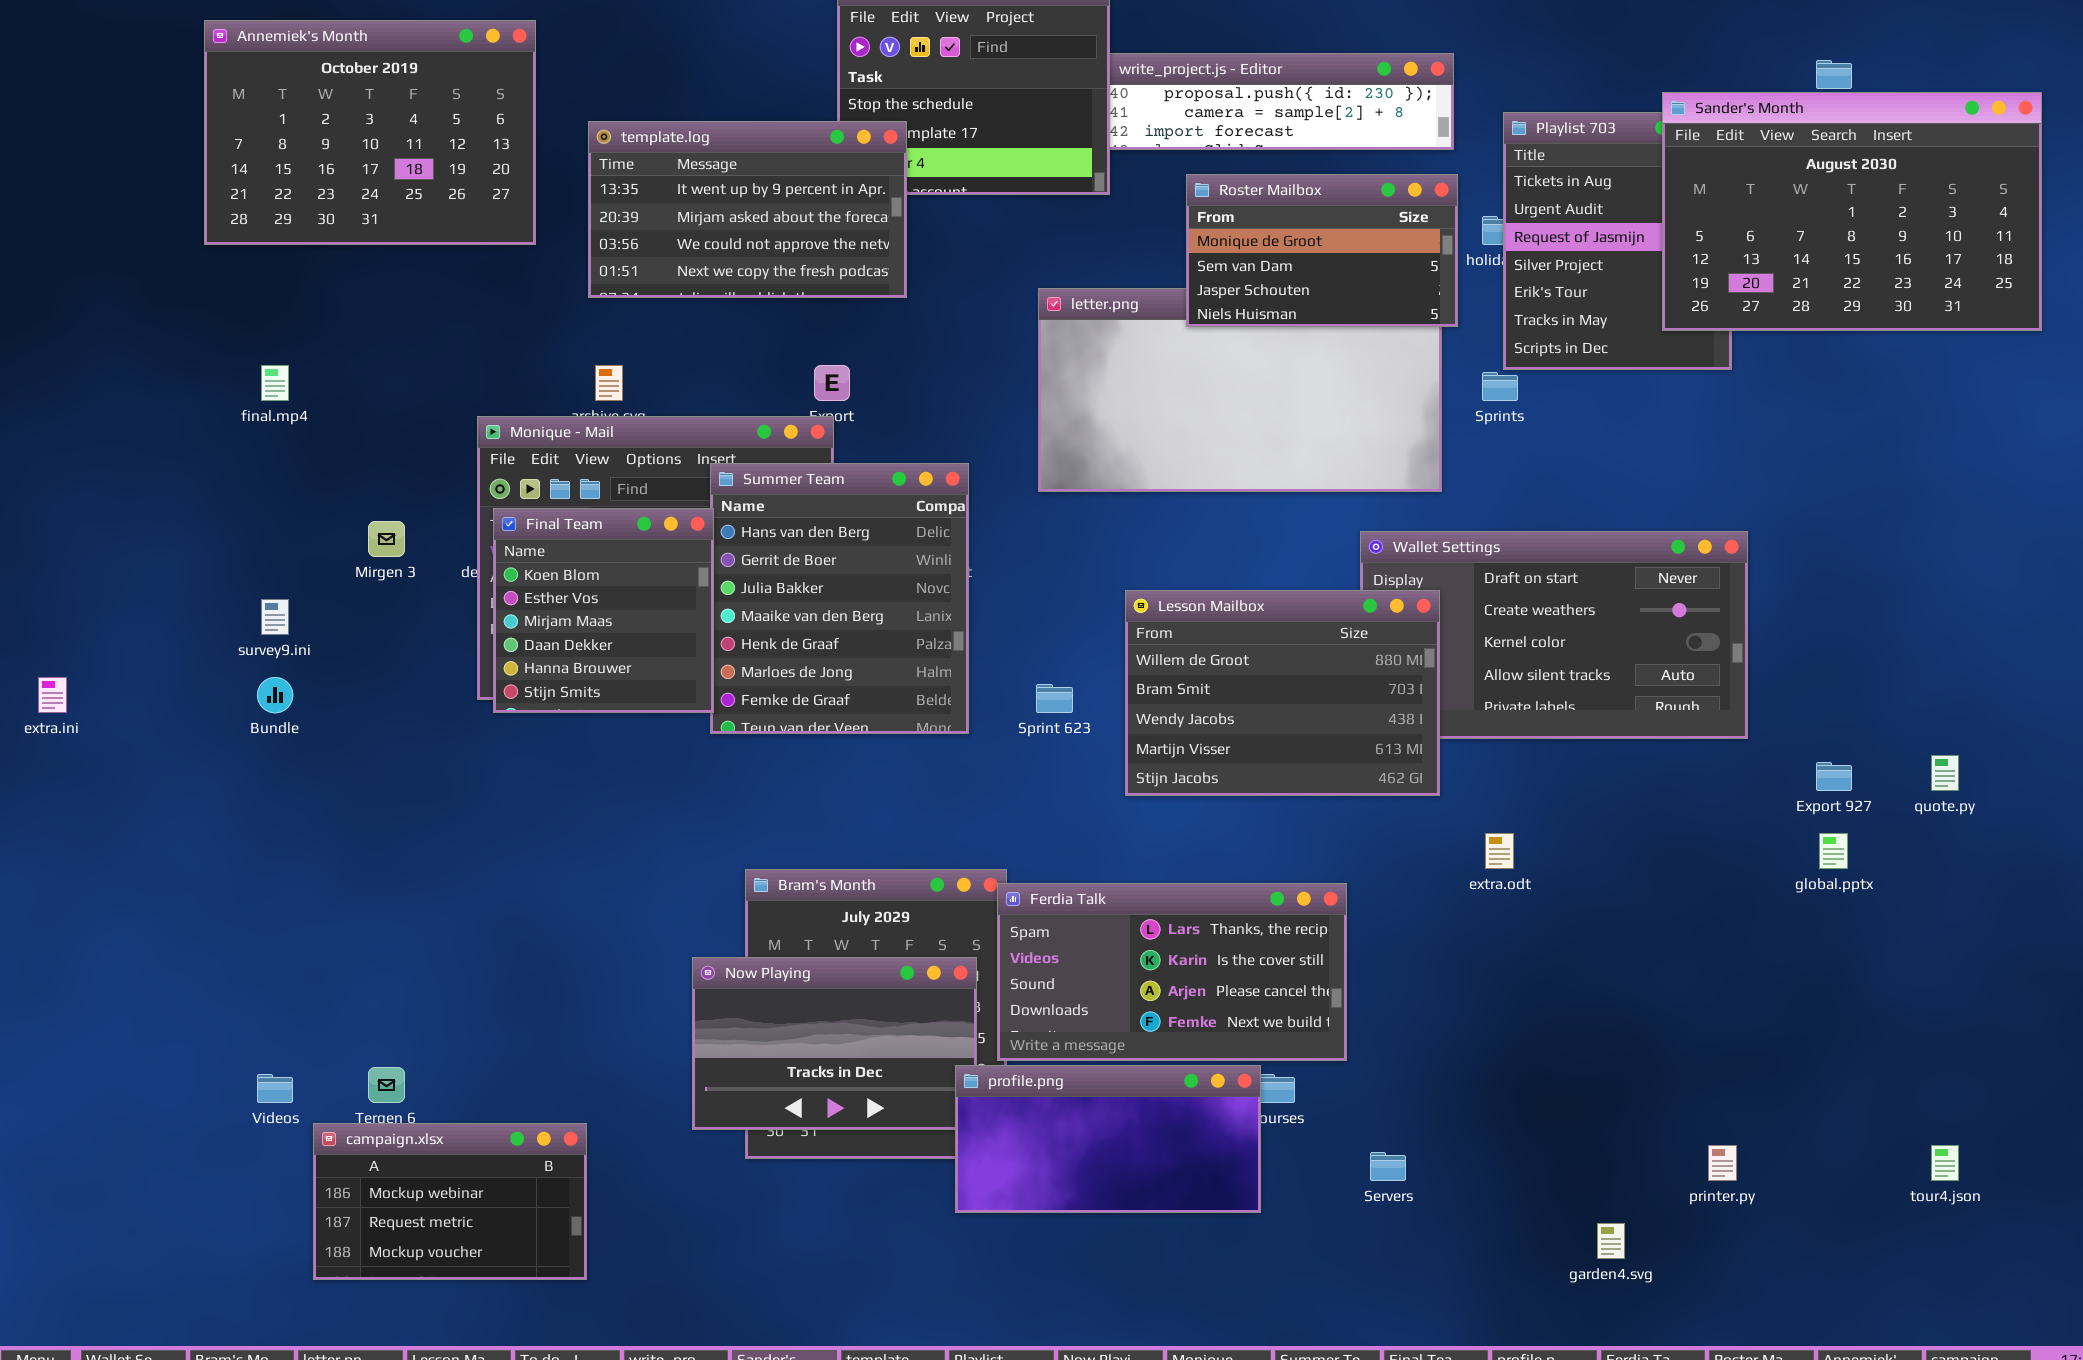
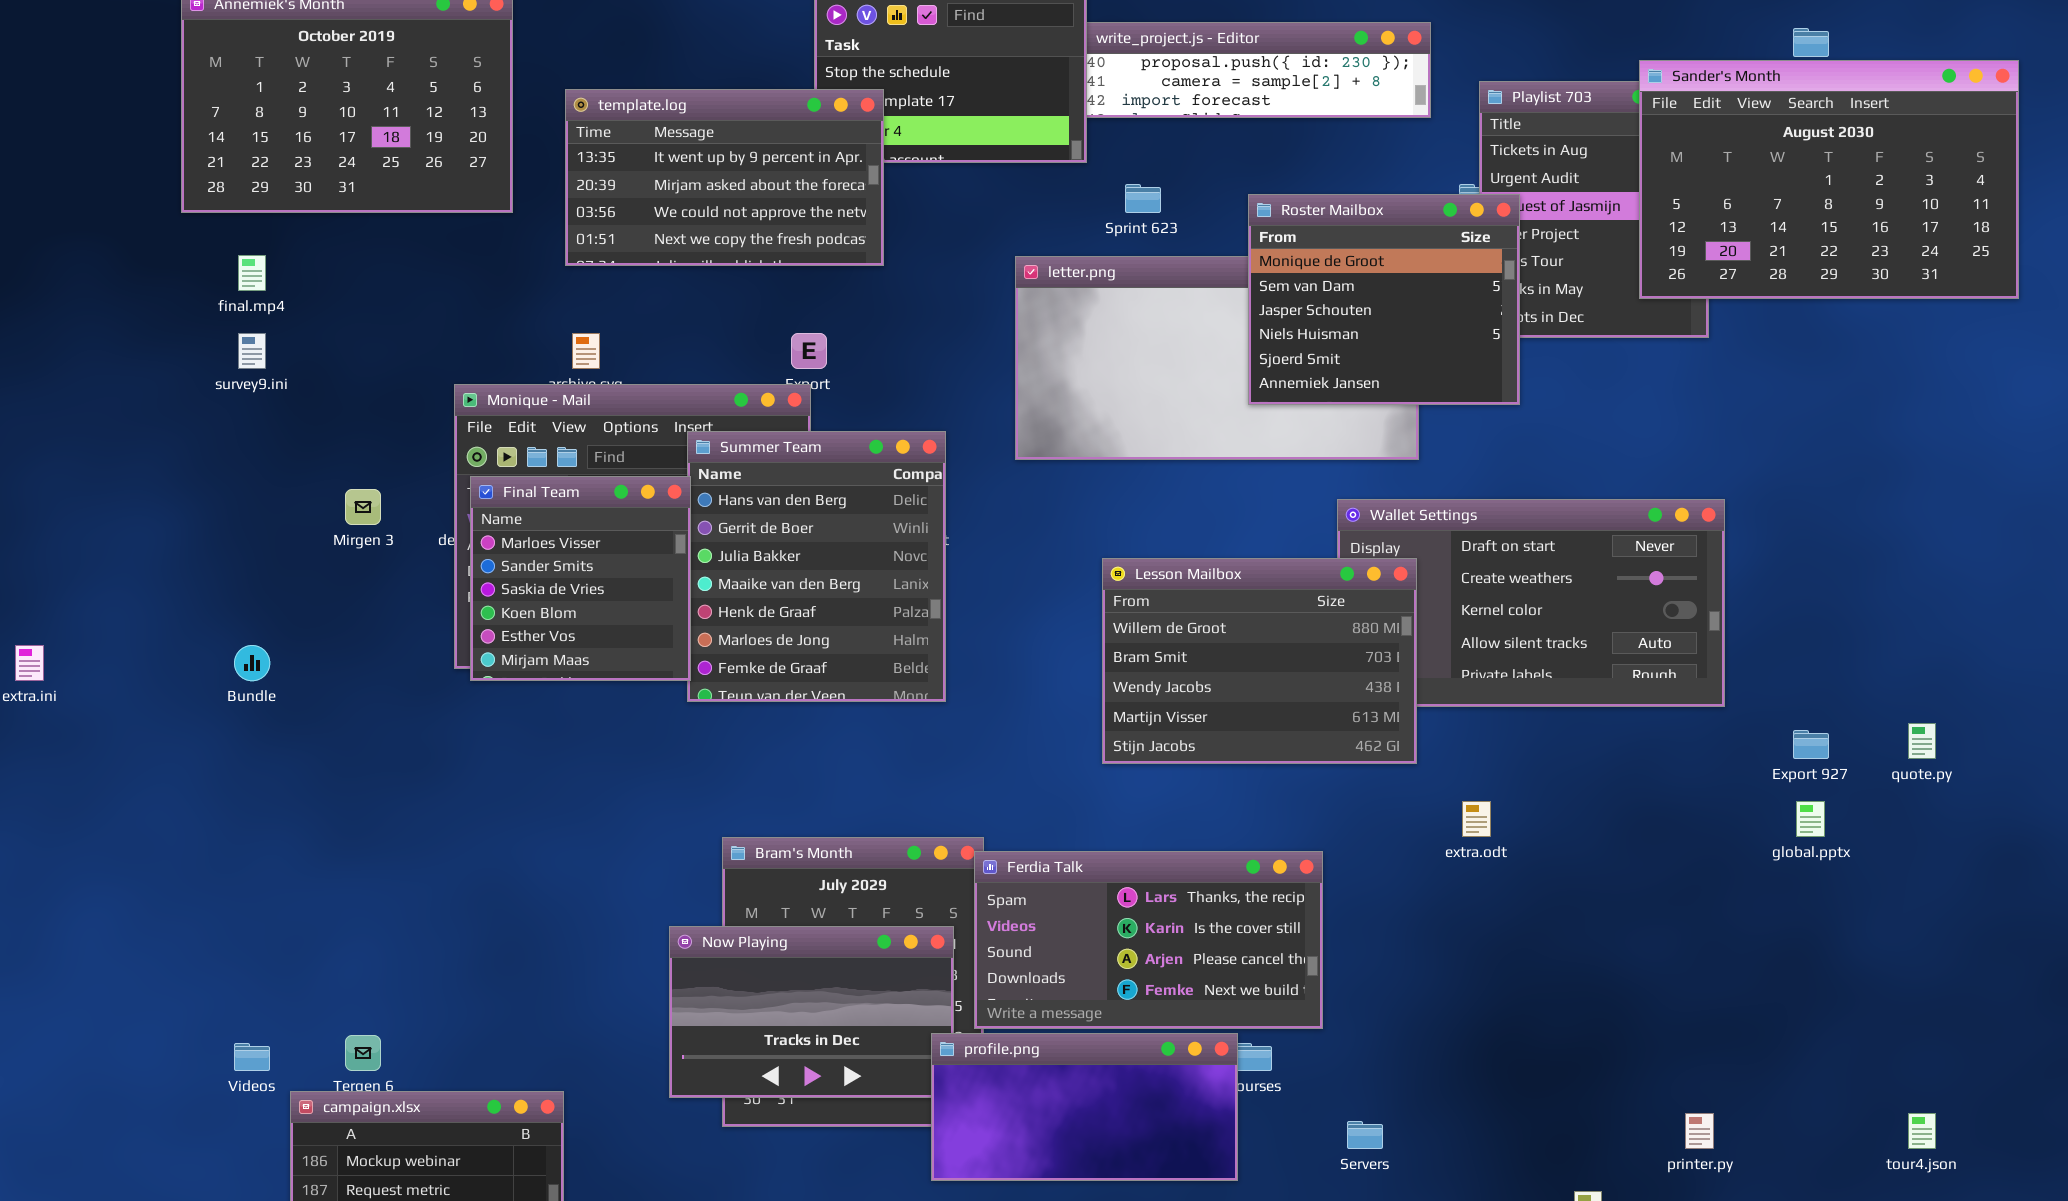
Roster Mailbox: [1186,174,1458,327] -> [1248,194,1520,405], moved, resized
final.mp4: [261,365,289,401] -> [238,255,266,291], moved
Final Team: [493,508,714,713] -> [470,476,691,681], scrolled up 3 rows
survey9.ini: [261,599,289,635] -> [238,333,266,369], moved
Sprint 623: [1036,684,1073,713] -> [1125,184,1161,213], moved

